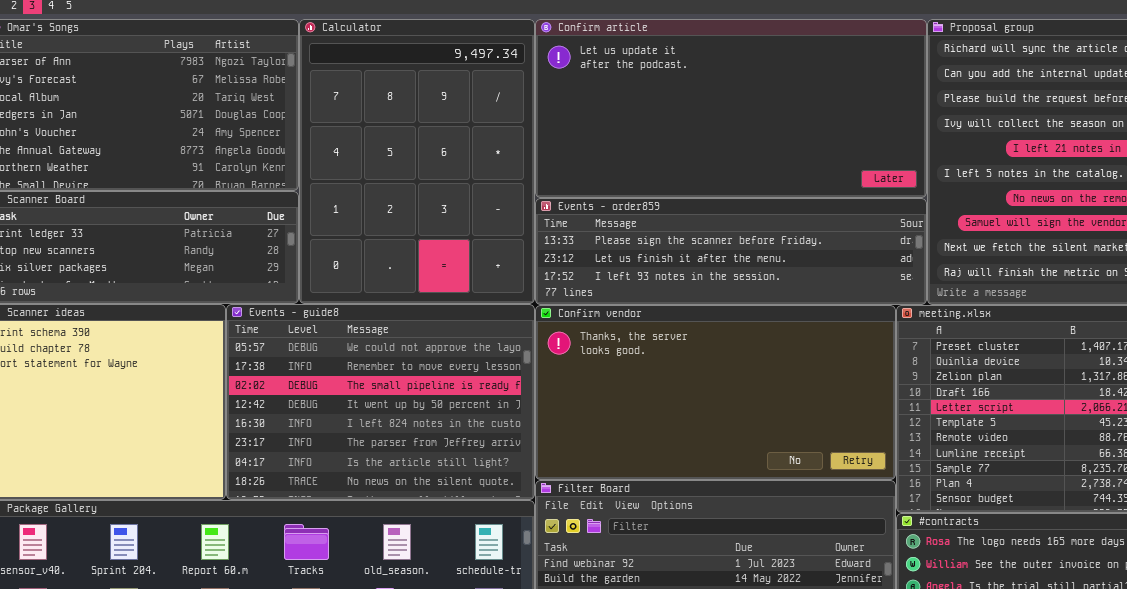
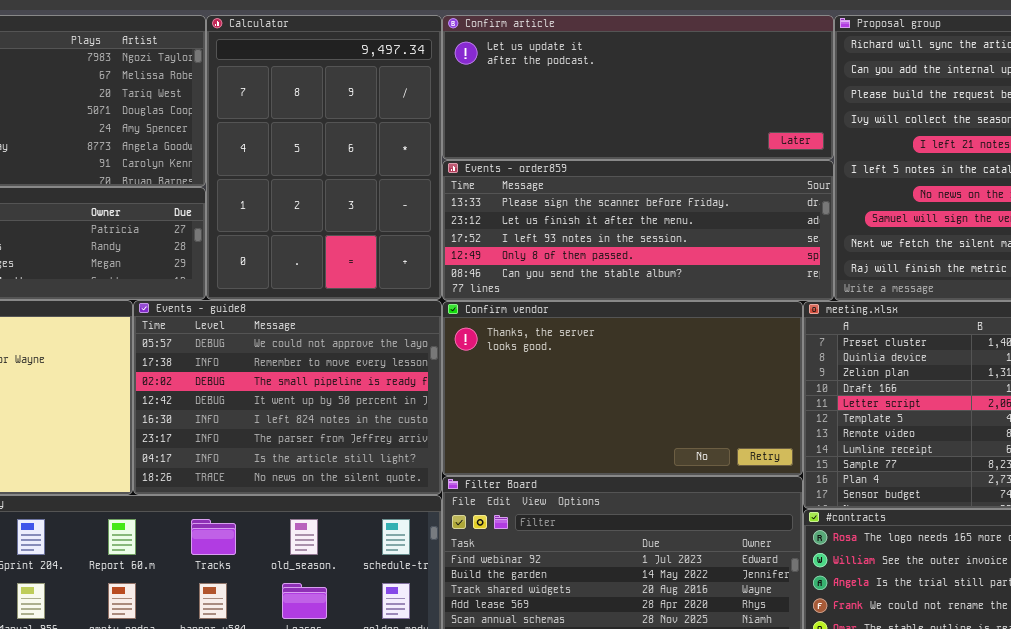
Confirm article: [535,19,927,198] -> [442,15,834,160], resized
Events - order859: [535,198,927,305] -> [442,160,834,301], resized

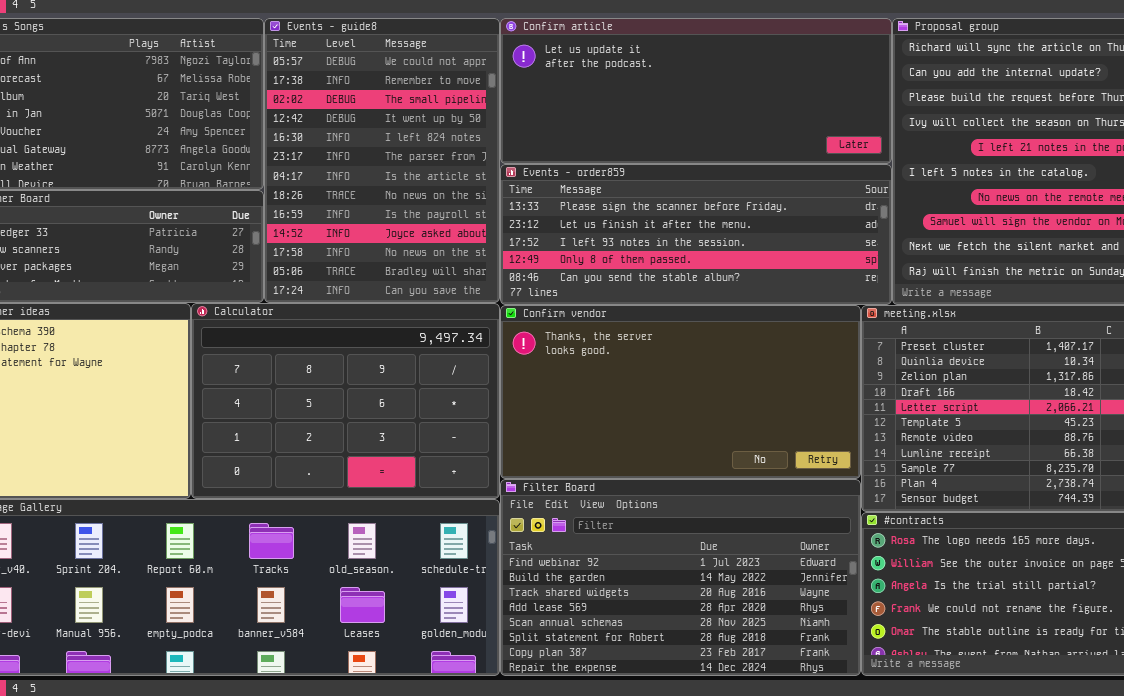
Calculator: [206,15,442,300] -> [191,303,500,499], moved, resized
Events - guide8: [133,300,442,495] -> [264,18,500,303], moved, resized

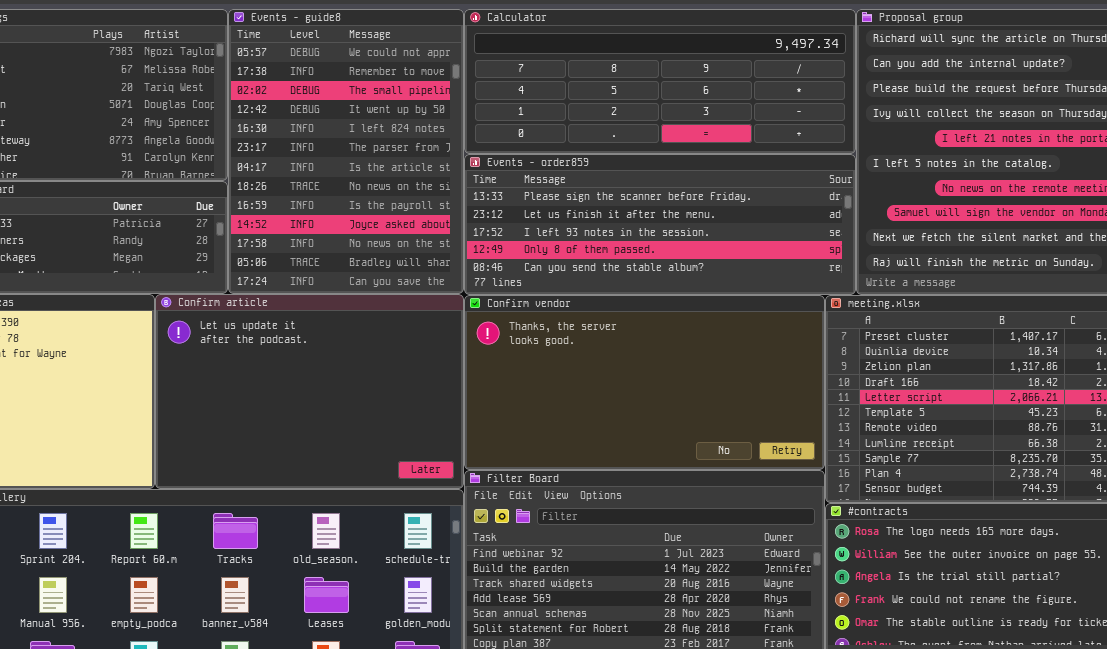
Confirm article: [500,18,892,164] -> [155,294,464,489], moved, resized
Calculator: [191,303,500,499] -> [464,9,856,154], moved, resized

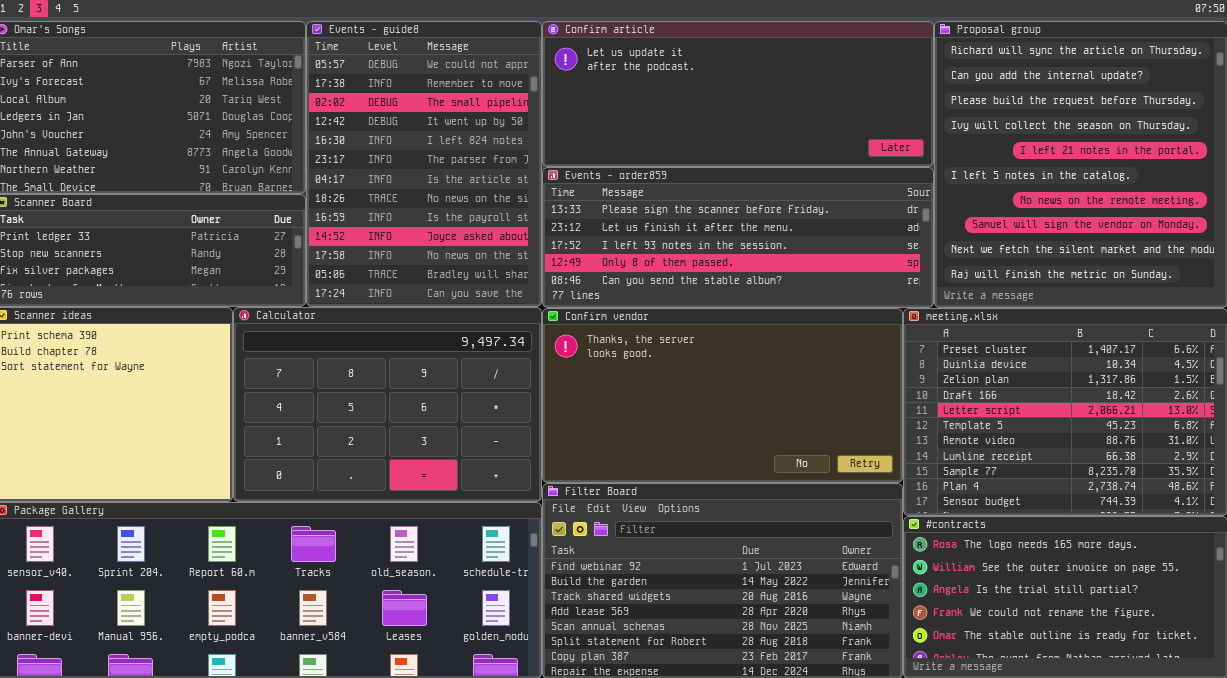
Calculator: [464,9,856,154] -> [233,307,542,502], moved, resized
Confirm article: [155,294,464,489] -> [542,21,934,167], moved, resized

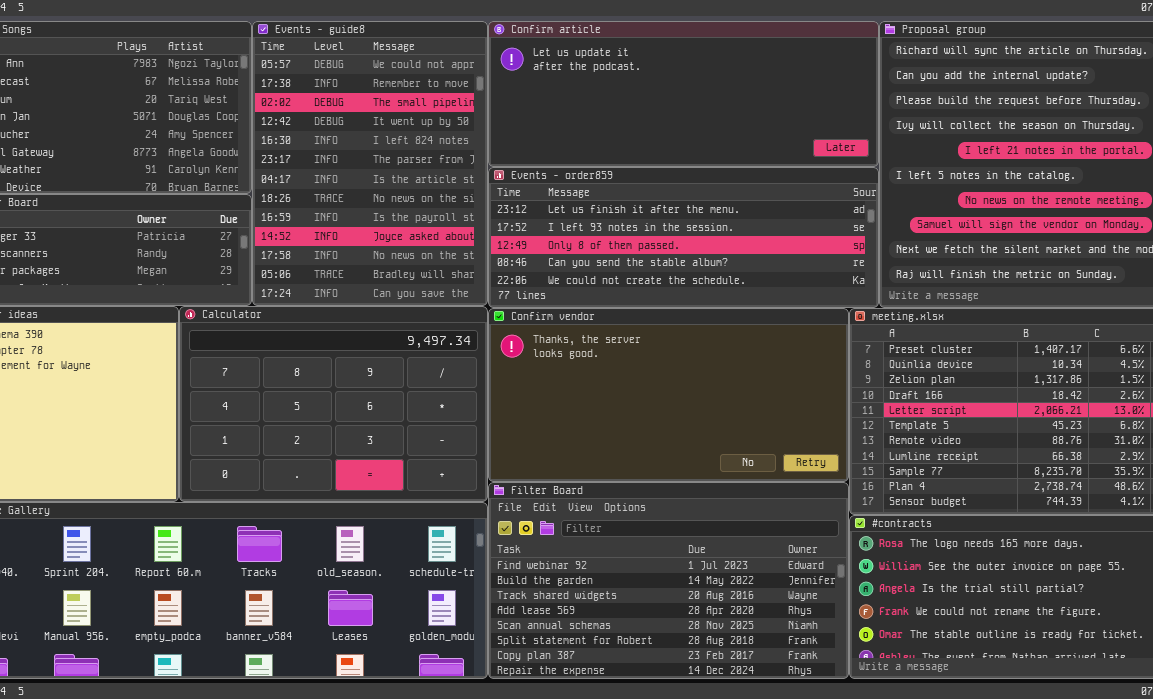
Events - order859: [542,167,934,308] -> [488,167,879,308], scrolled down 1 row

